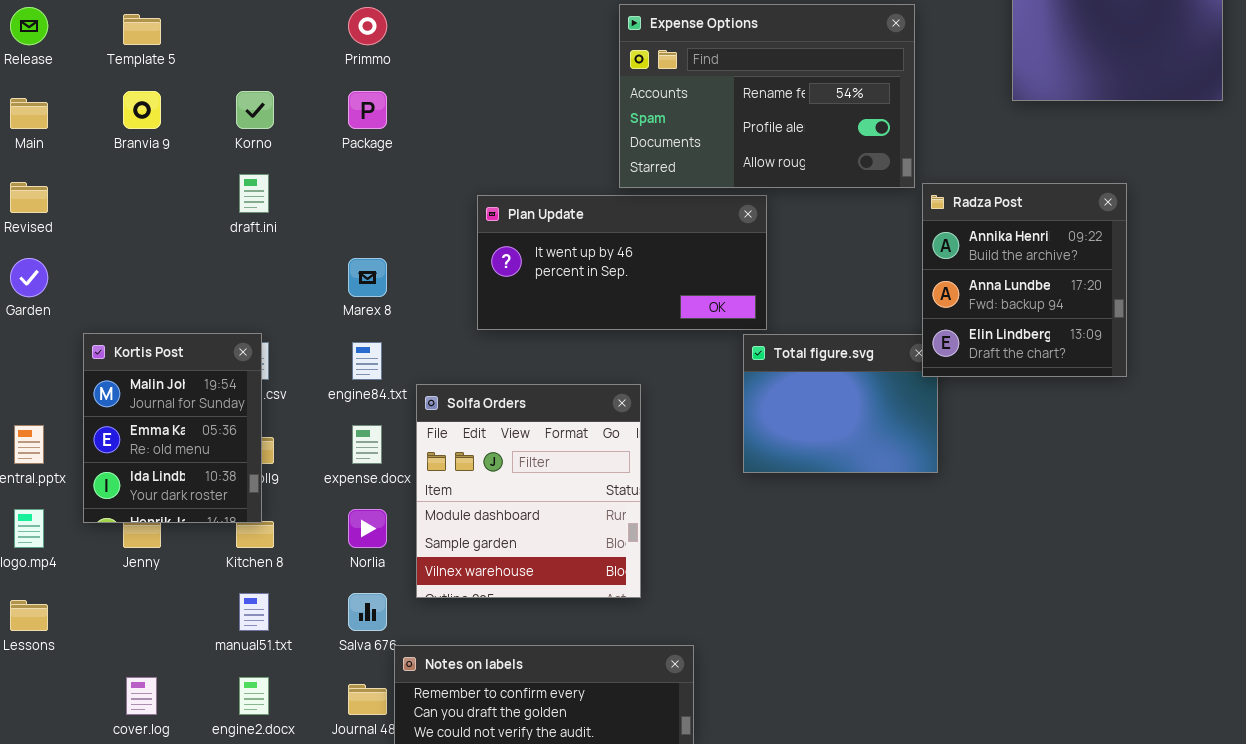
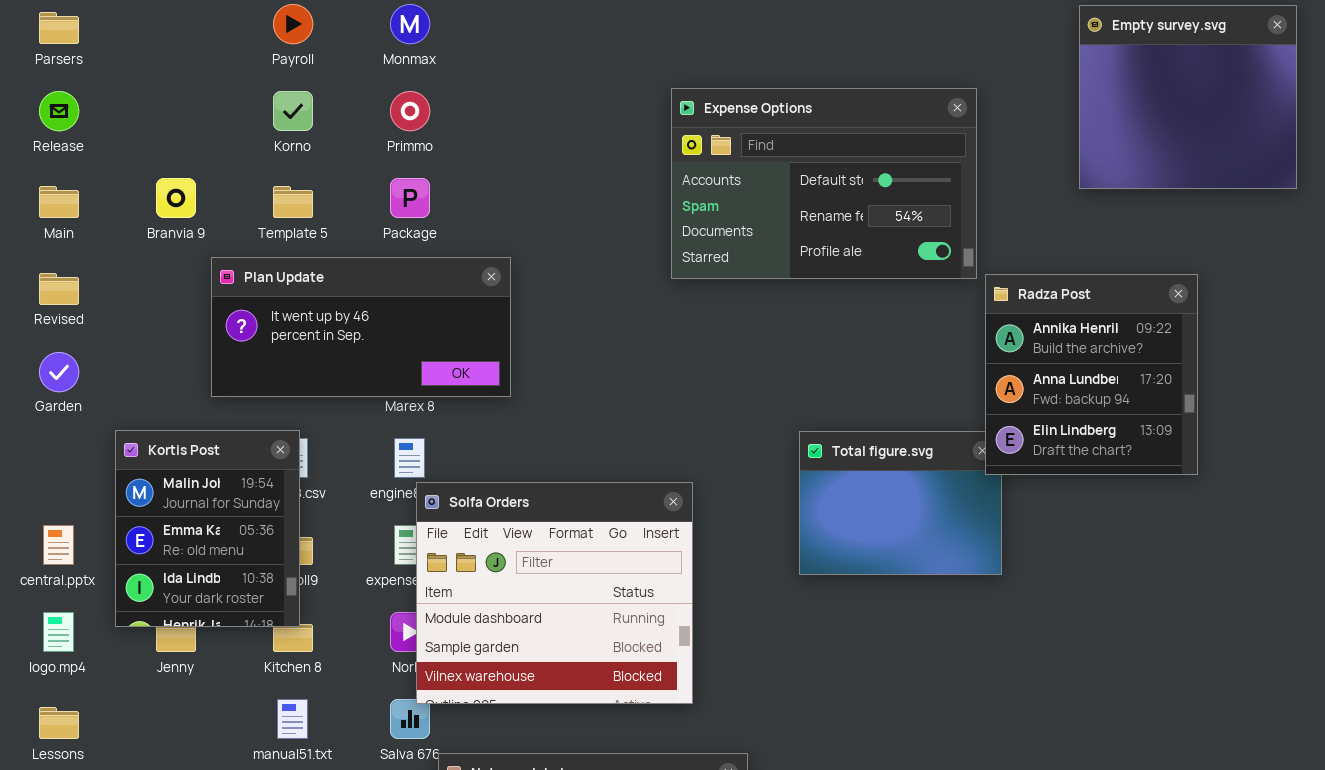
Expense Options: [619,4,915,188] -> [671,88,977,279], scrolled up 1 row
Template 5: [123,14,161,45] -> [273,186,313,218], moved
Korno: [236,91,274,129] -> [273,91,313,131], moved
Plan Update: [477,195,767,330] -> [211,257,511,397], moved
Solfa Orders: [416,384,641,598] -> [416,482,693,704], resized

